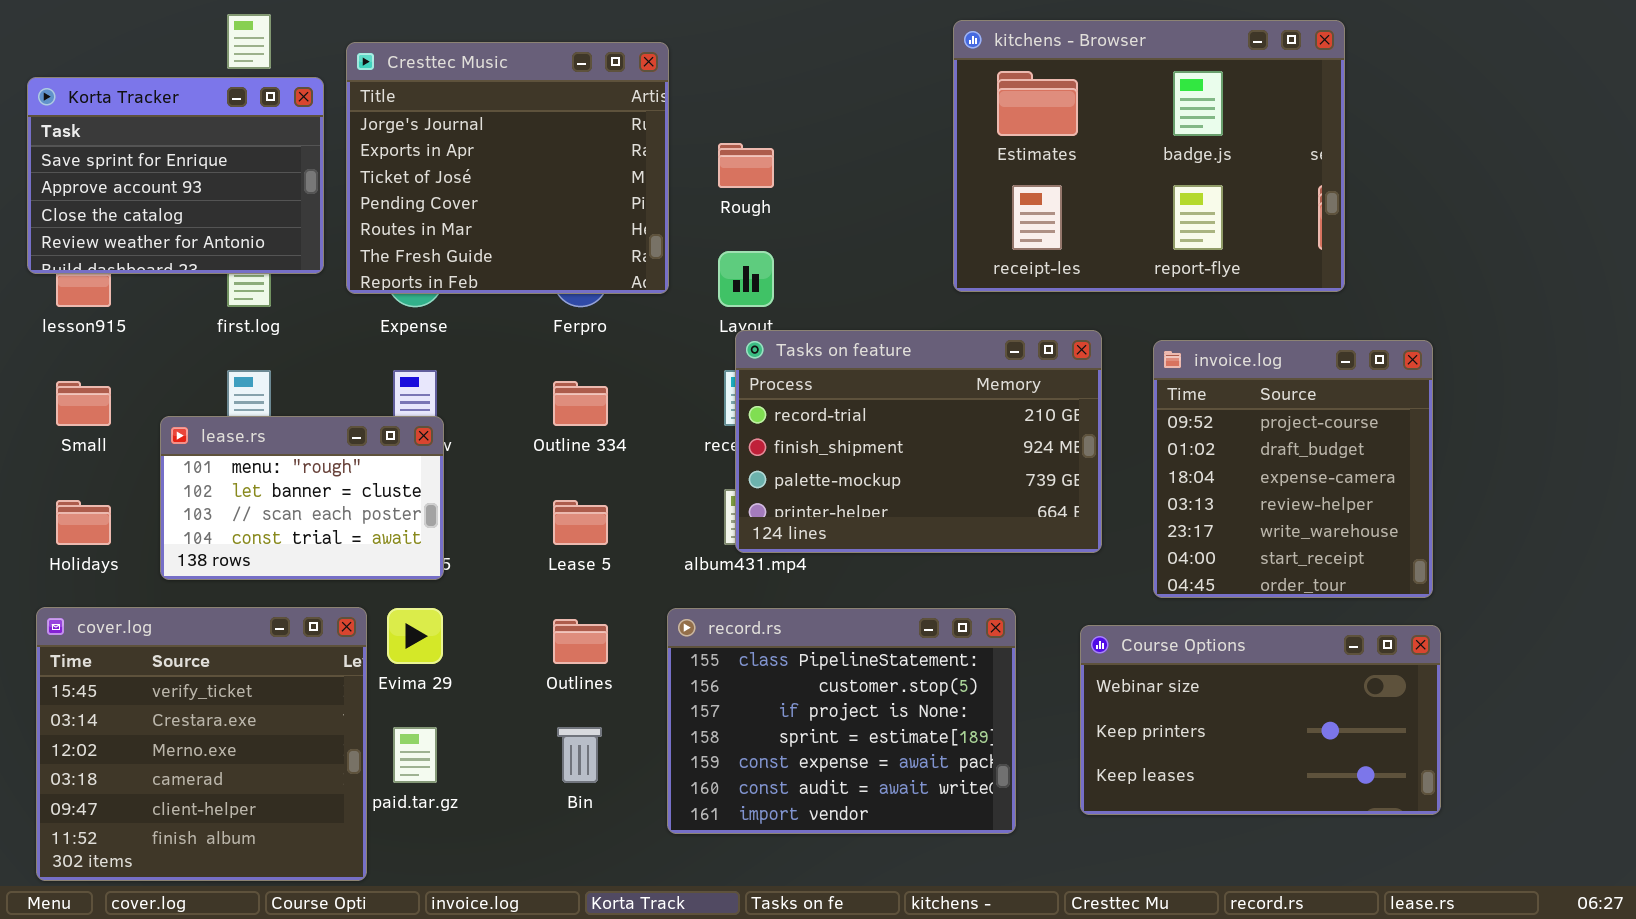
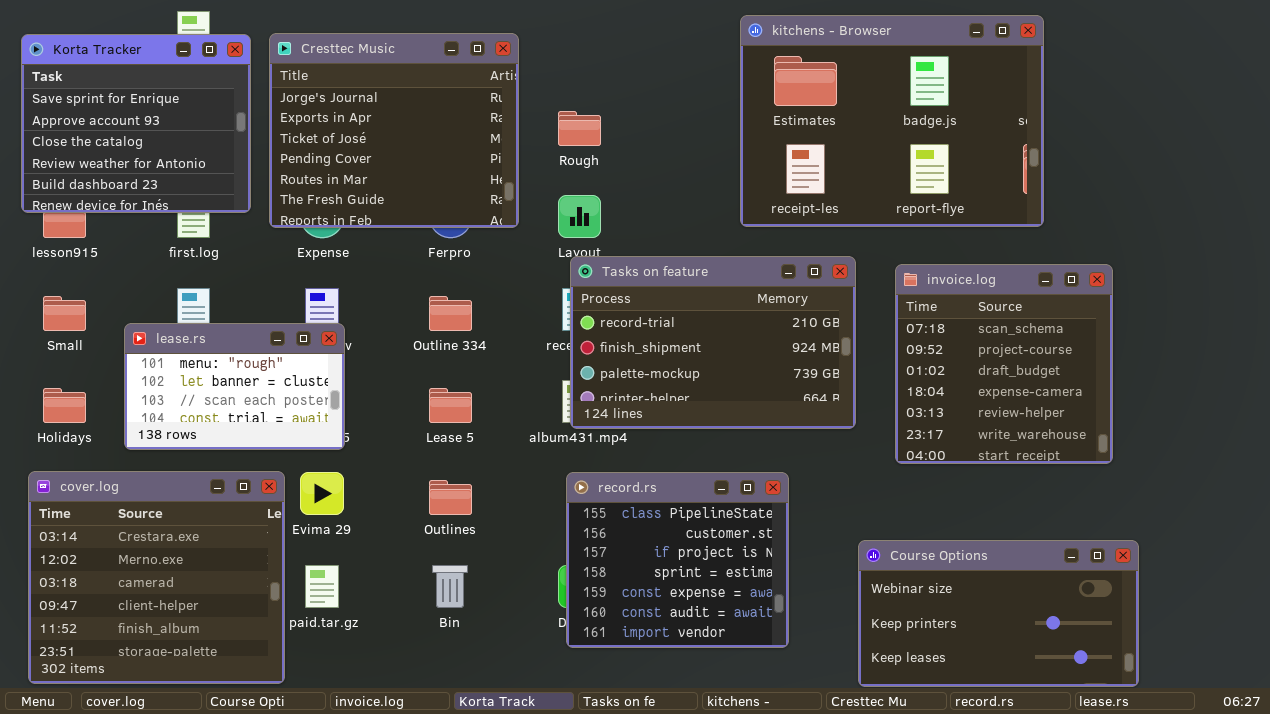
Korta Tracker: [27,77,324,274] -> [21,34,251,213], resized
invoice.log: [1153,340,1433,598] -> [895,264,1113,464], scrolled up 1 row
cover.log: [36,607,367,881] -> [28,471,285,684], scrolled down 1 row
record.rs: [667,608,1016,834] -> [566,472,789,648], resized
Course Options: [1080,625,1441,815] -> [858,540,1139,687], moved

